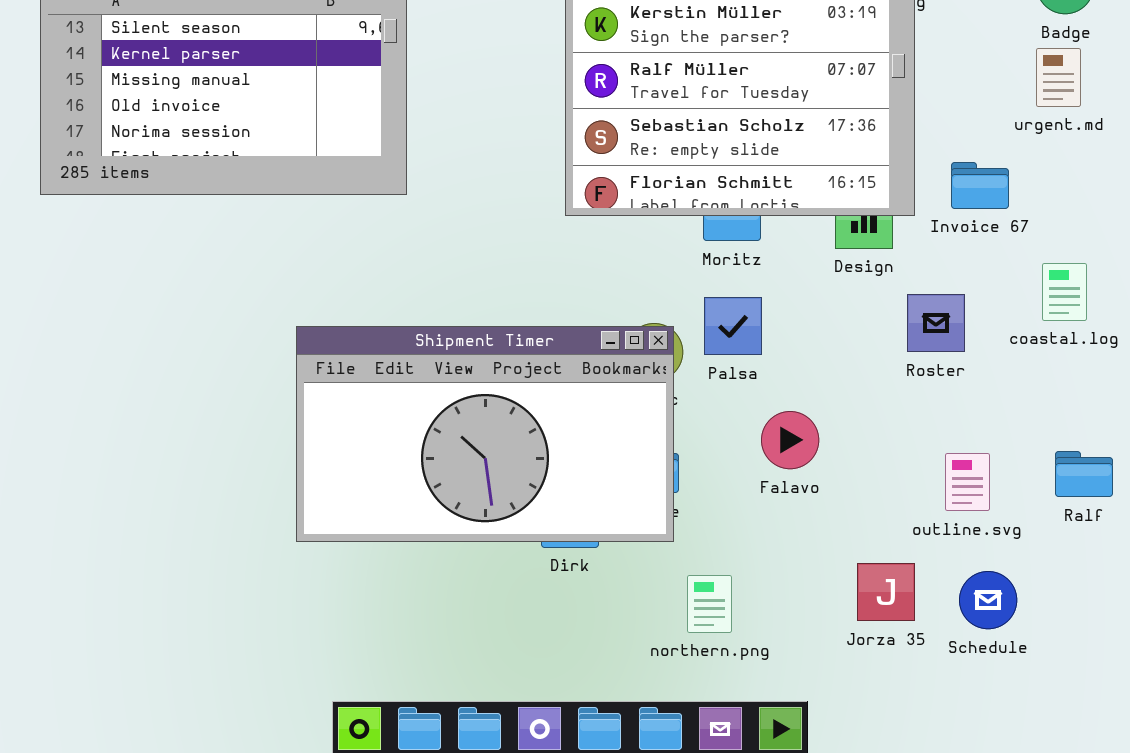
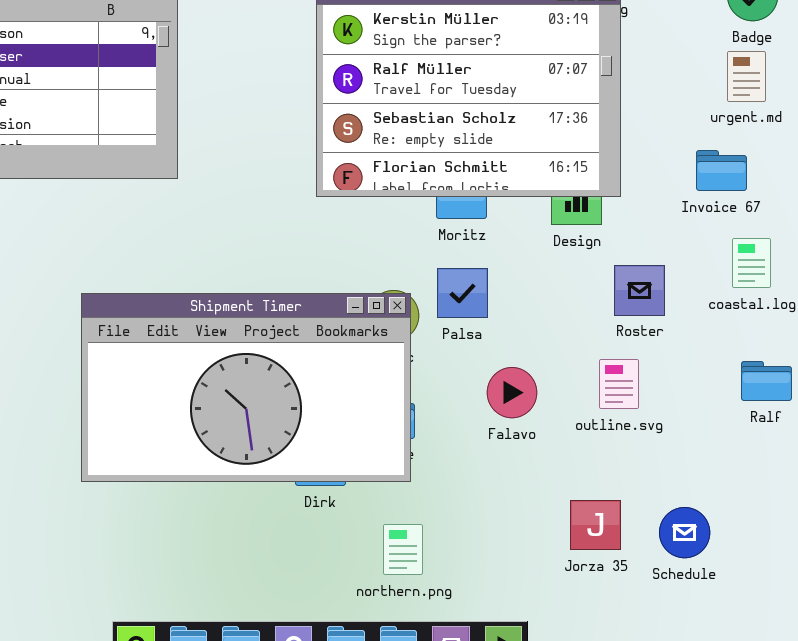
Invoice 67: [951,162,1009,209] -> [696,150,747,191], moved
Ralf: [1055,451,1113,497] -> [741,361,792,401], moved
outline.svg: [945,453,990,511] -> [599,359,639,409], moved
northern.png: [687,575,732,633] -> [383,524,423,575], moved

